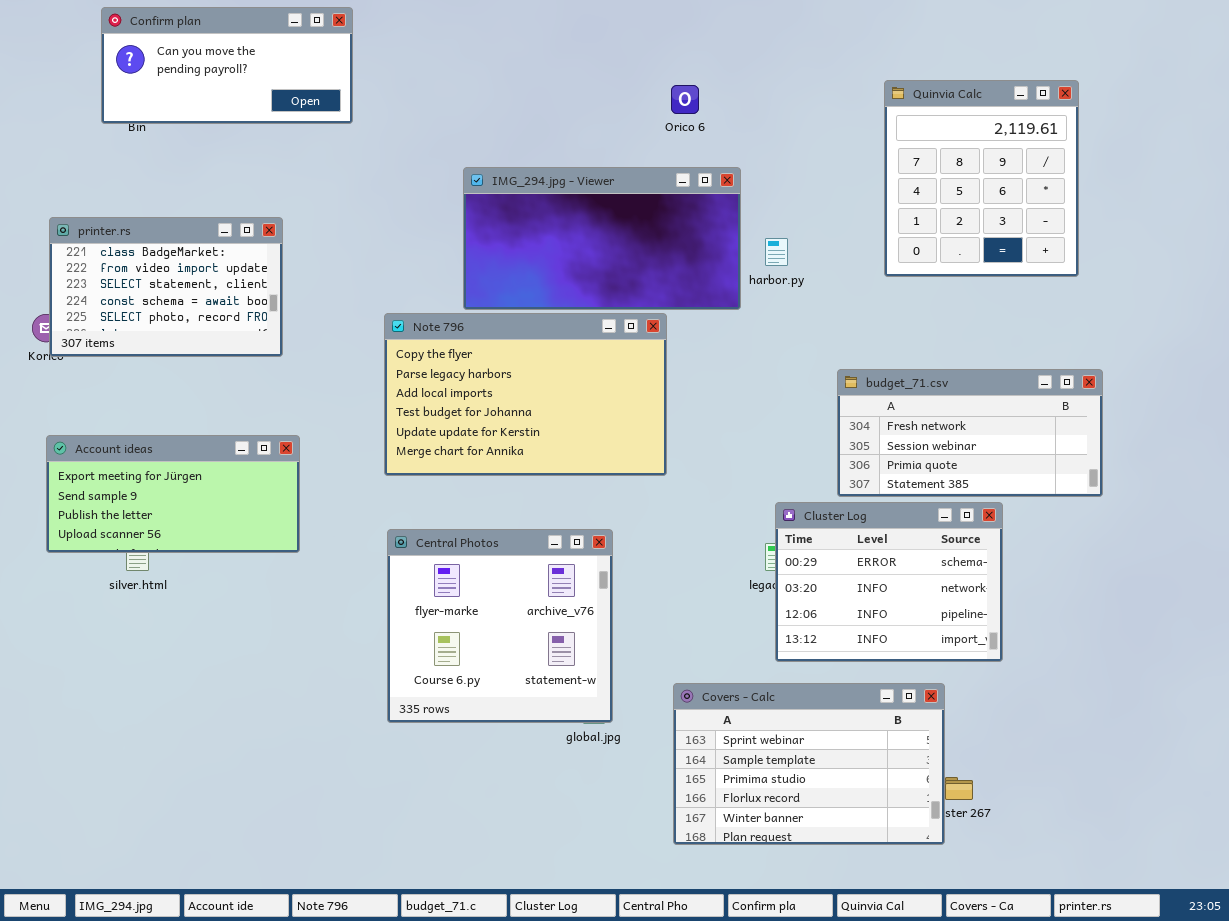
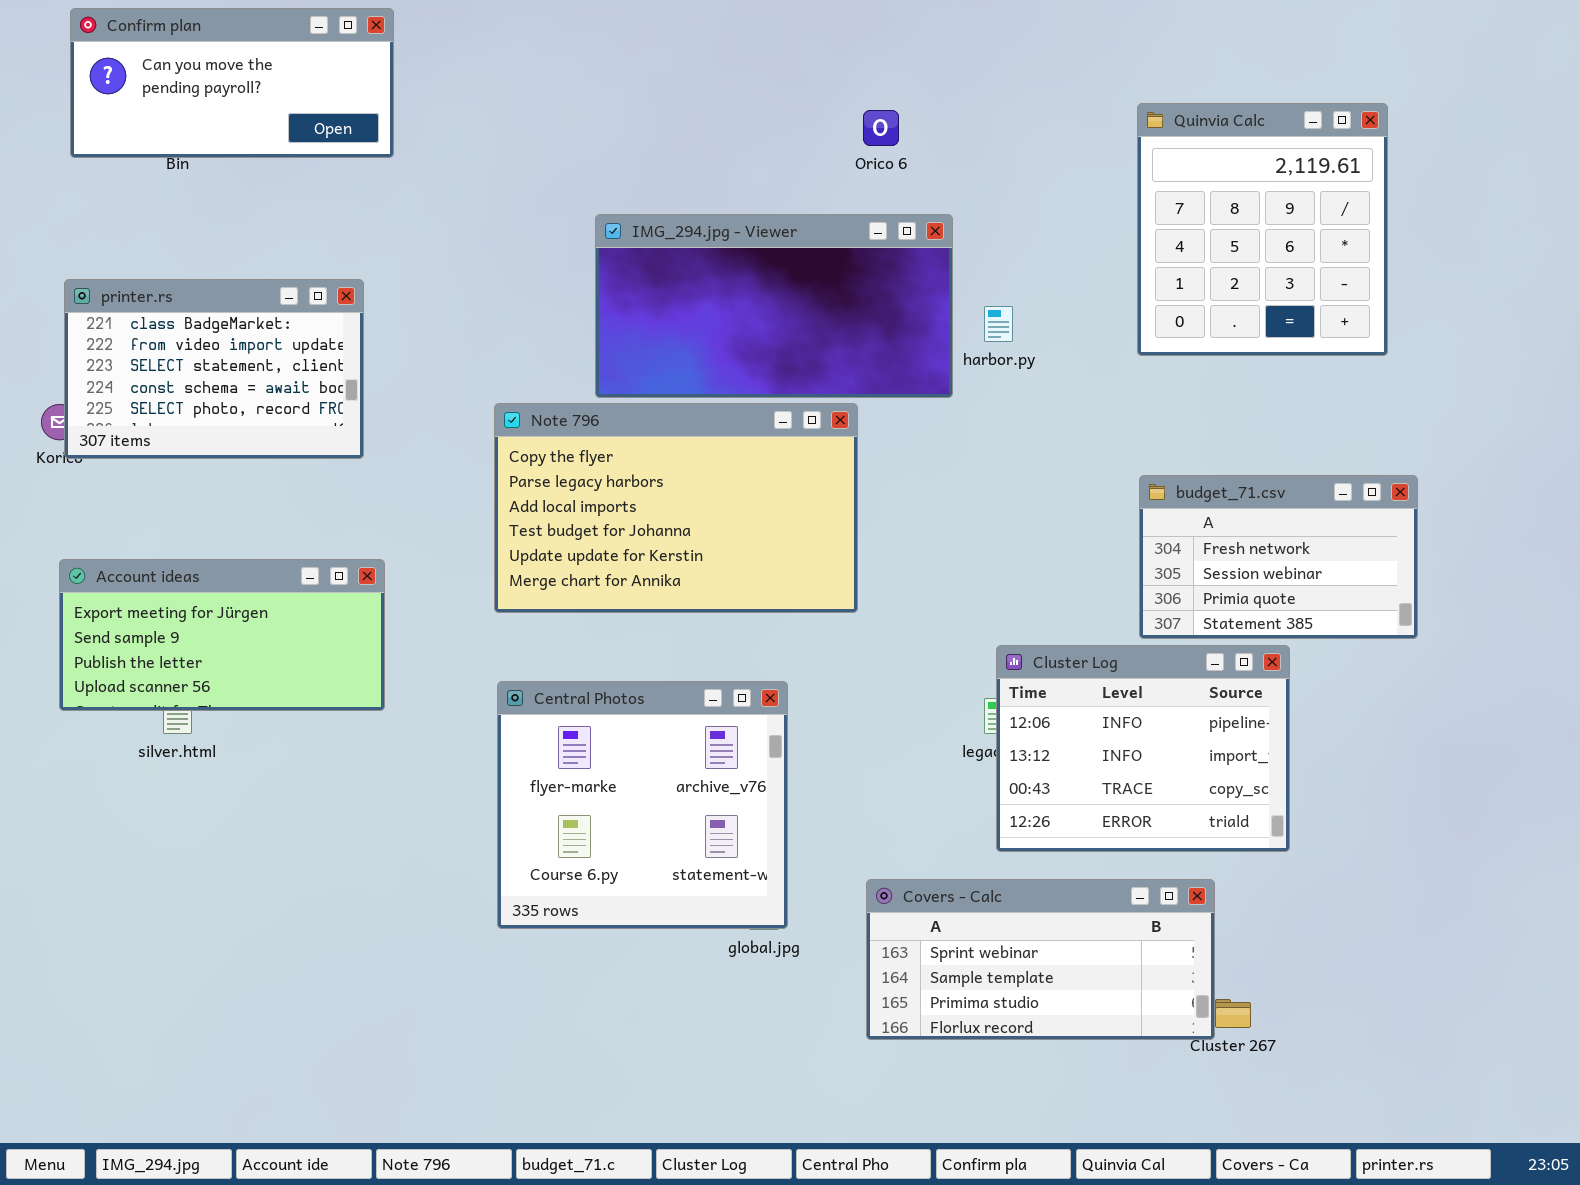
Confirm plan: [101,7,353,124] -> [70,8,394,158], moved
budget_71.csv: [837,369,1103,497] -> [1139,475,1418,639], resized
Cluster Log: [775,502,1003,662] -> [996,645,1290,852], scrolled down 2 rows
Covers - Calc: [673,683,945,845] -> [866,879,1215,1040], resized

